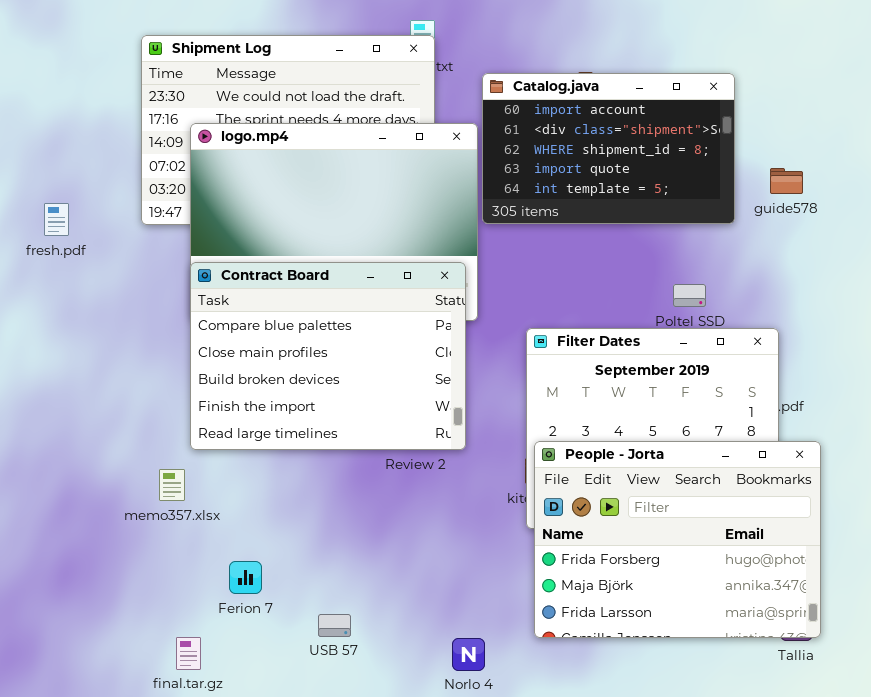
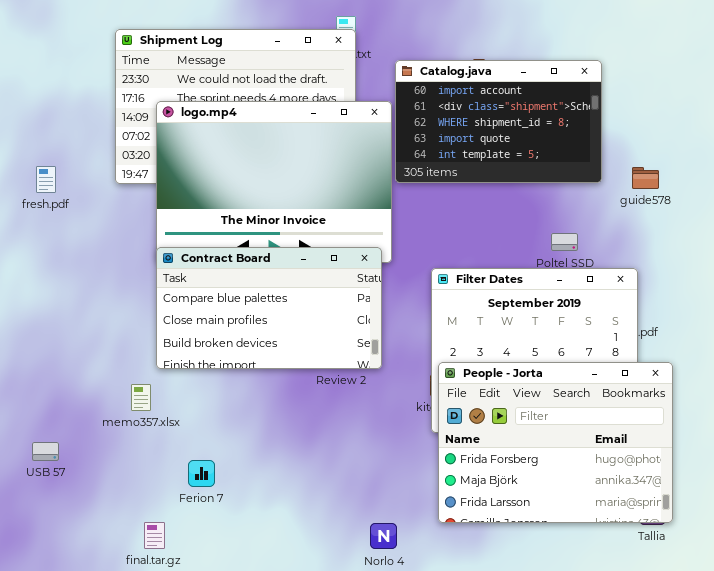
guide578: [770,168,803,194] -> [632,167,659,189], moved
Contract Board: [190,262,466,450] -> [156,247,382,369], resized
USB 57: [318,614,351,637] -> [32,442,59,461], moved

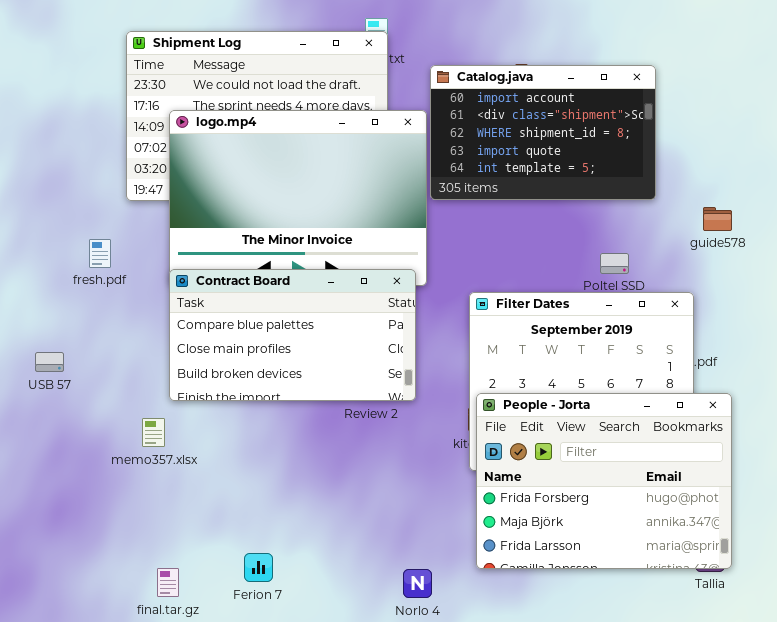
fresh.pdf: [36,166,56,193] -> [89,239,111,268], moved
guide578: [632,167,659,189] -> [703,207,732,231], moved
USB 57: [32,442,59,461] -> [35,352,64,372], moved
Ferion 7: [188,460,215,487] -> [244,553,273,582], moved

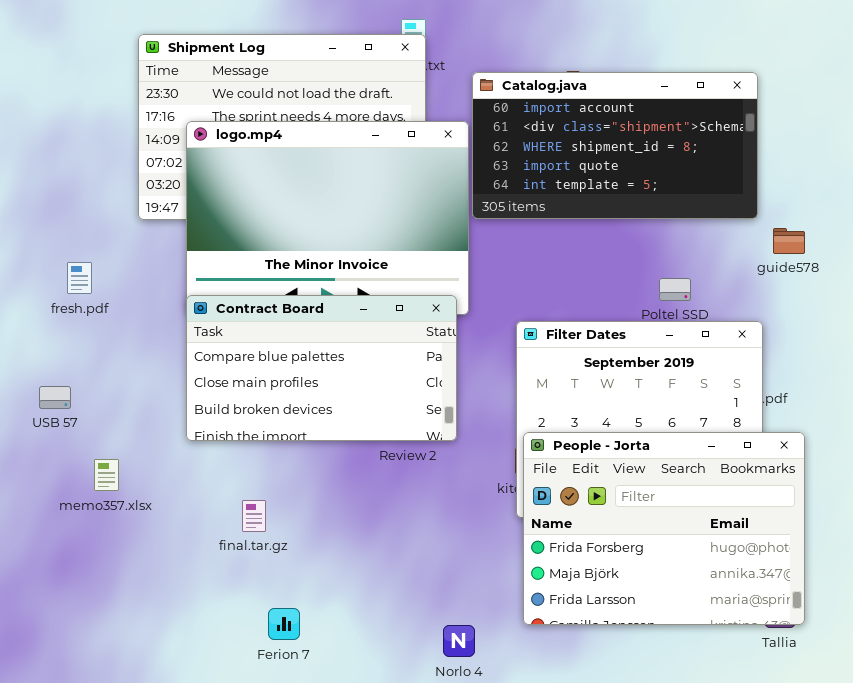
Catalog.java: [430,65,656,200] -> [472,72,758,219], resized
fresh.pdf: [89,239,111,268] -> [67,262,92,294], moved
memo357.xlsx: [142,418,165,447] -> [94,459,119,491], moved
final.tar.gz: [157,568,179,597] -> [242,500,266,532], moved

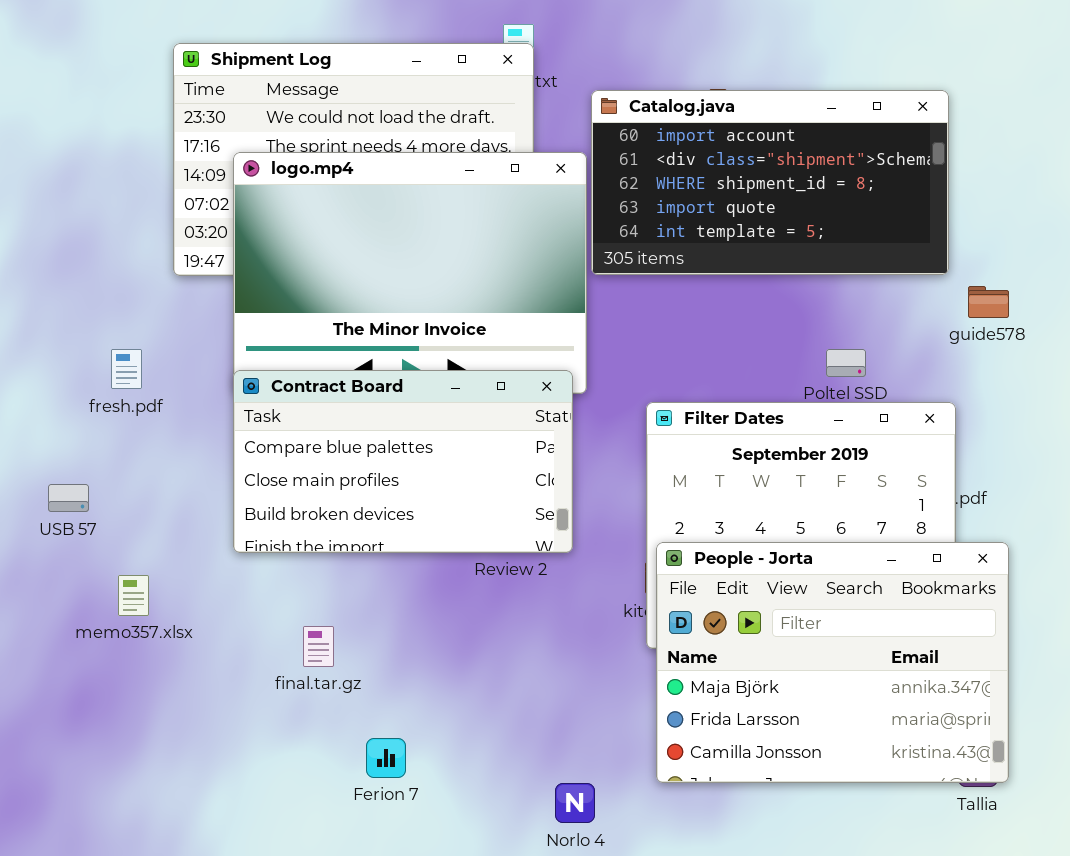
fresh.pdf: [67,262,92,294] -> [111,349,142,389], moved
People - Jorta: [523,432,805,625] -> [656,542,1009,783], scrolled down 1 row
Ferion 7: [268,608,300,640] -> [366,738,406,778], moved

